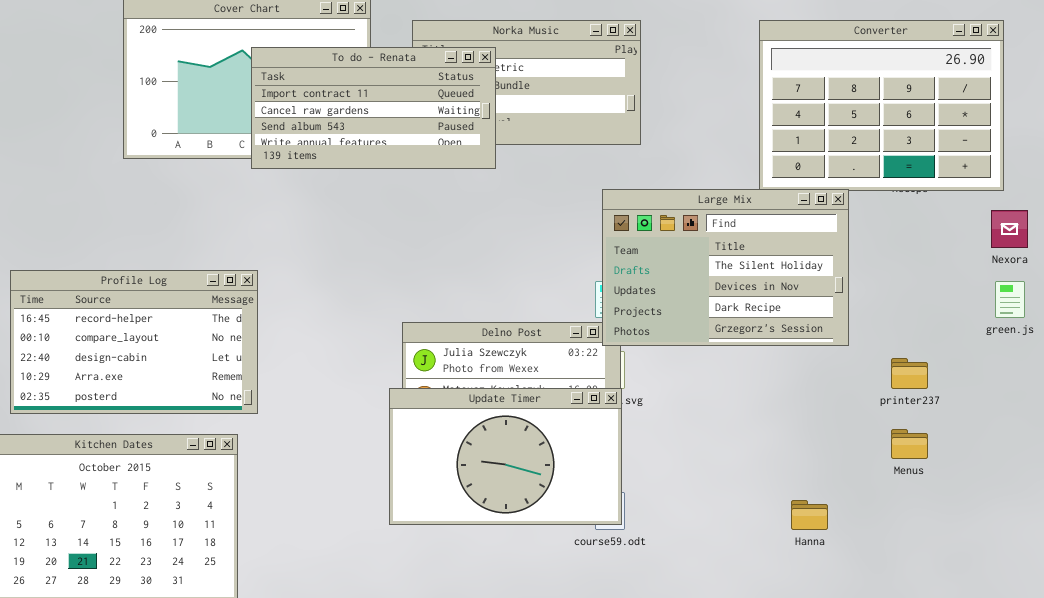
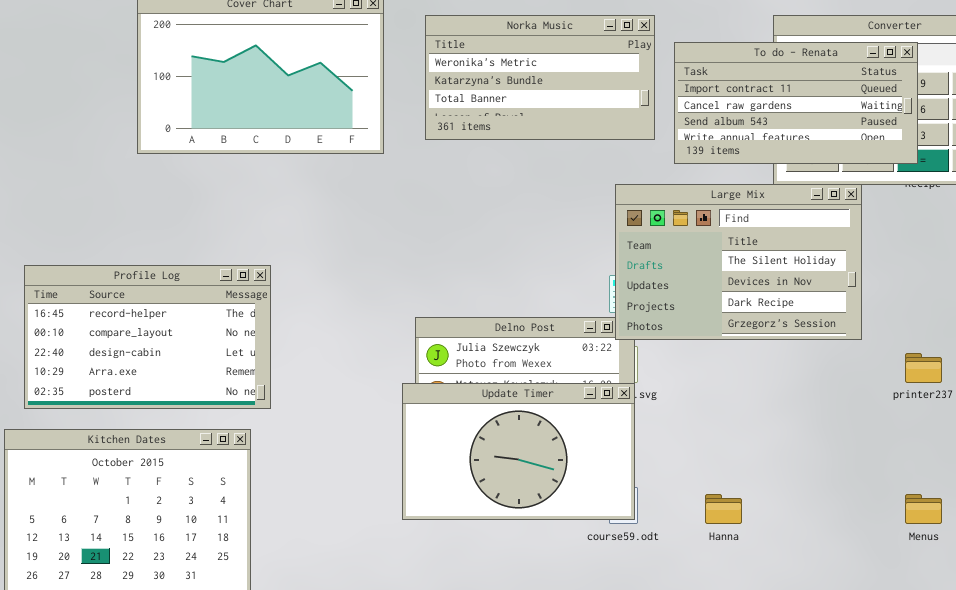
To do - Renata: [251,47,496,169] -> [674,42,918,164], moved
Menus: [891,429,928,459] -> [905,494,942,524], moved
Hanna: [791,500,828,530] -> [705,494,742,524], moved

